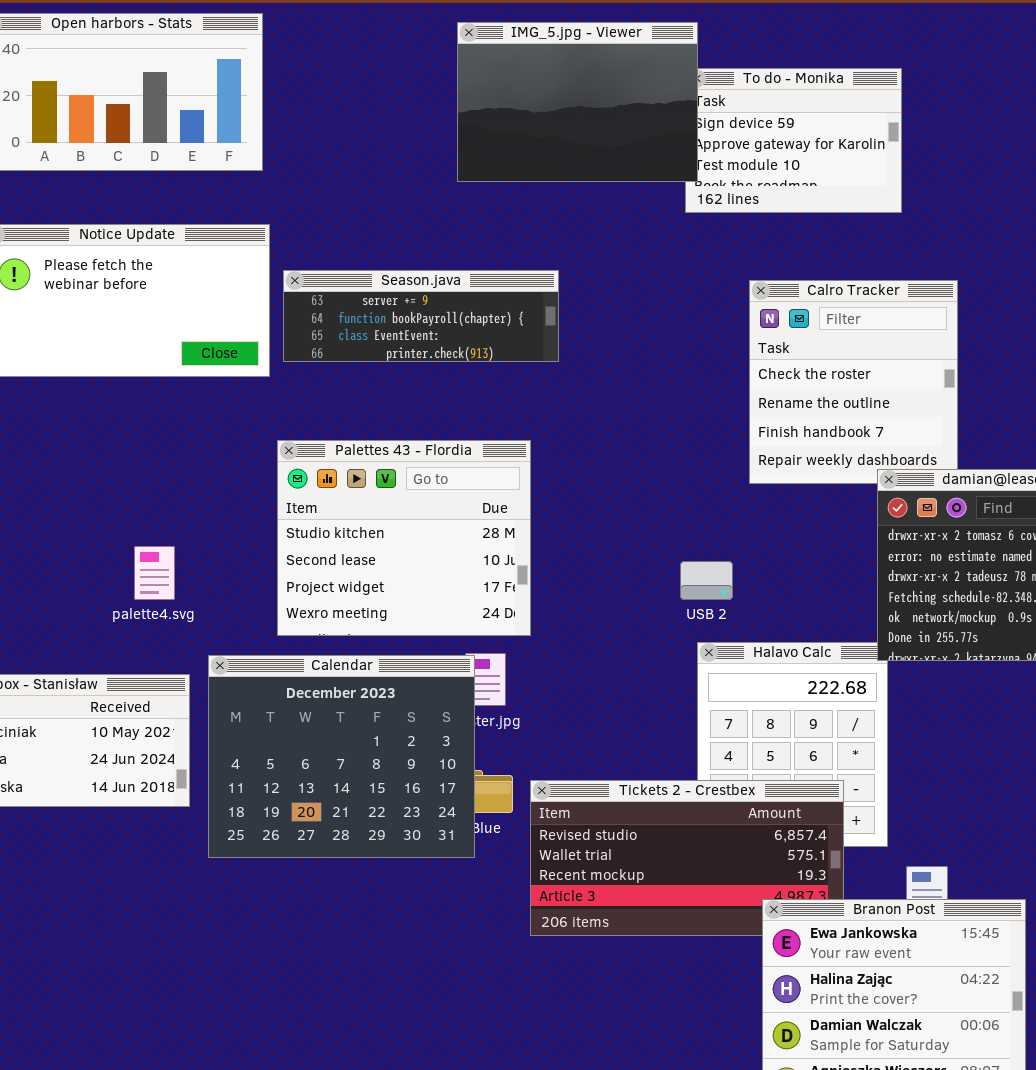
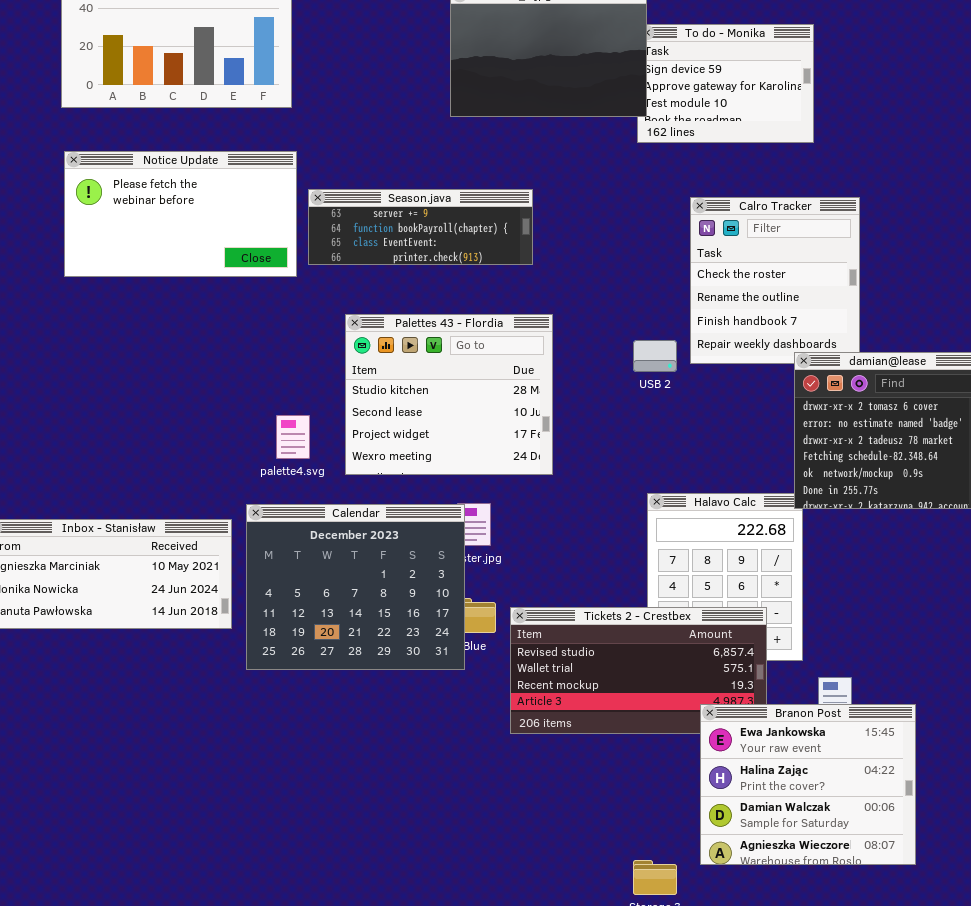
Palettes 43 - Flordia: [277,440,531,636] -> [345,314,553,475], moved
palette4.svg: [134,546,175,600] -> [276,415,310,459], moved
USB 2: [680,561,733,600] -> [633,340,677,372], moved

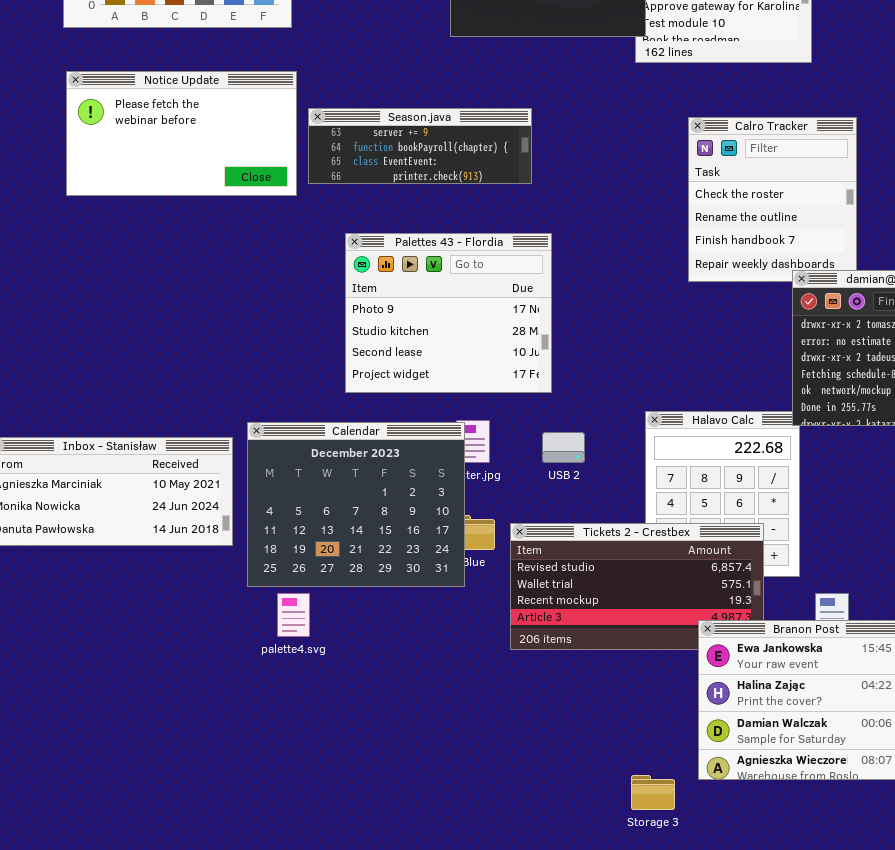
Palettes 43 - Flordia: [345,314,553,475] -> [345,233,552,393], scrolled up 1 row
USB 2: [633,340,677,372] -> [542,432,585,463], moved
palette4.svg: [276,415,310,459] -> [277,593,310,637], moved

